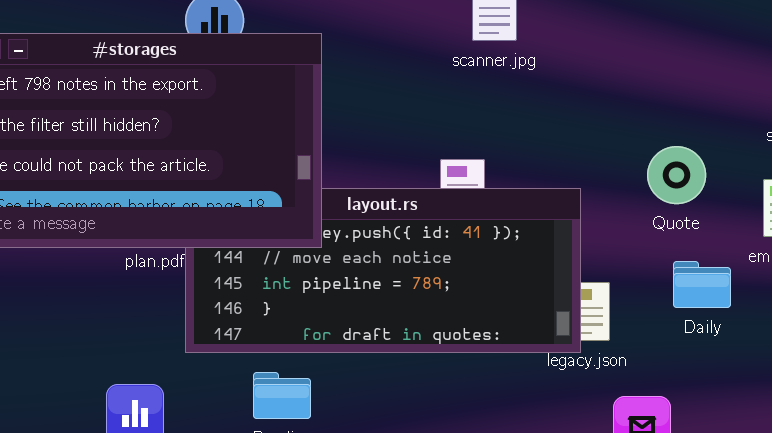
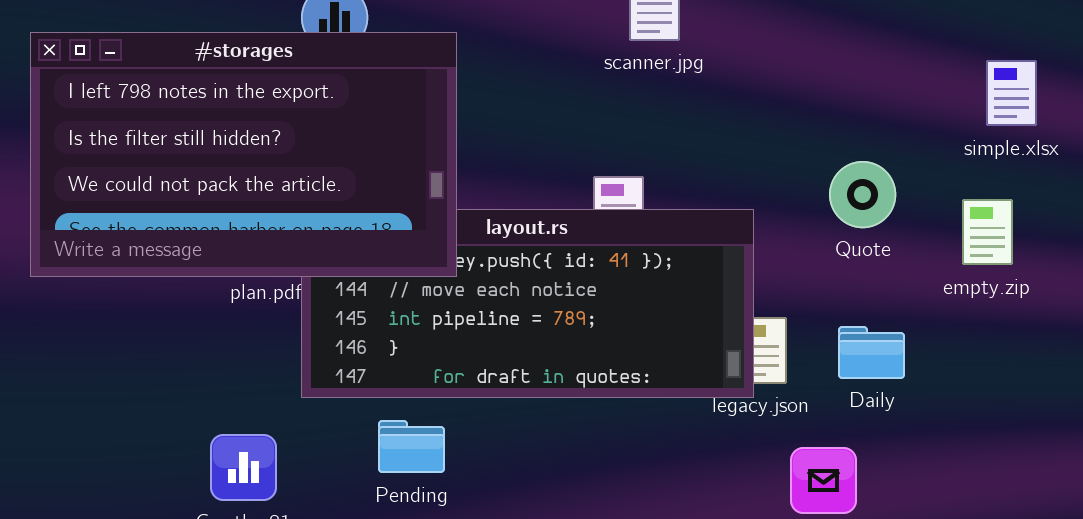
Daily: [673,261,731,308] -> [838,326,905,379], moved

